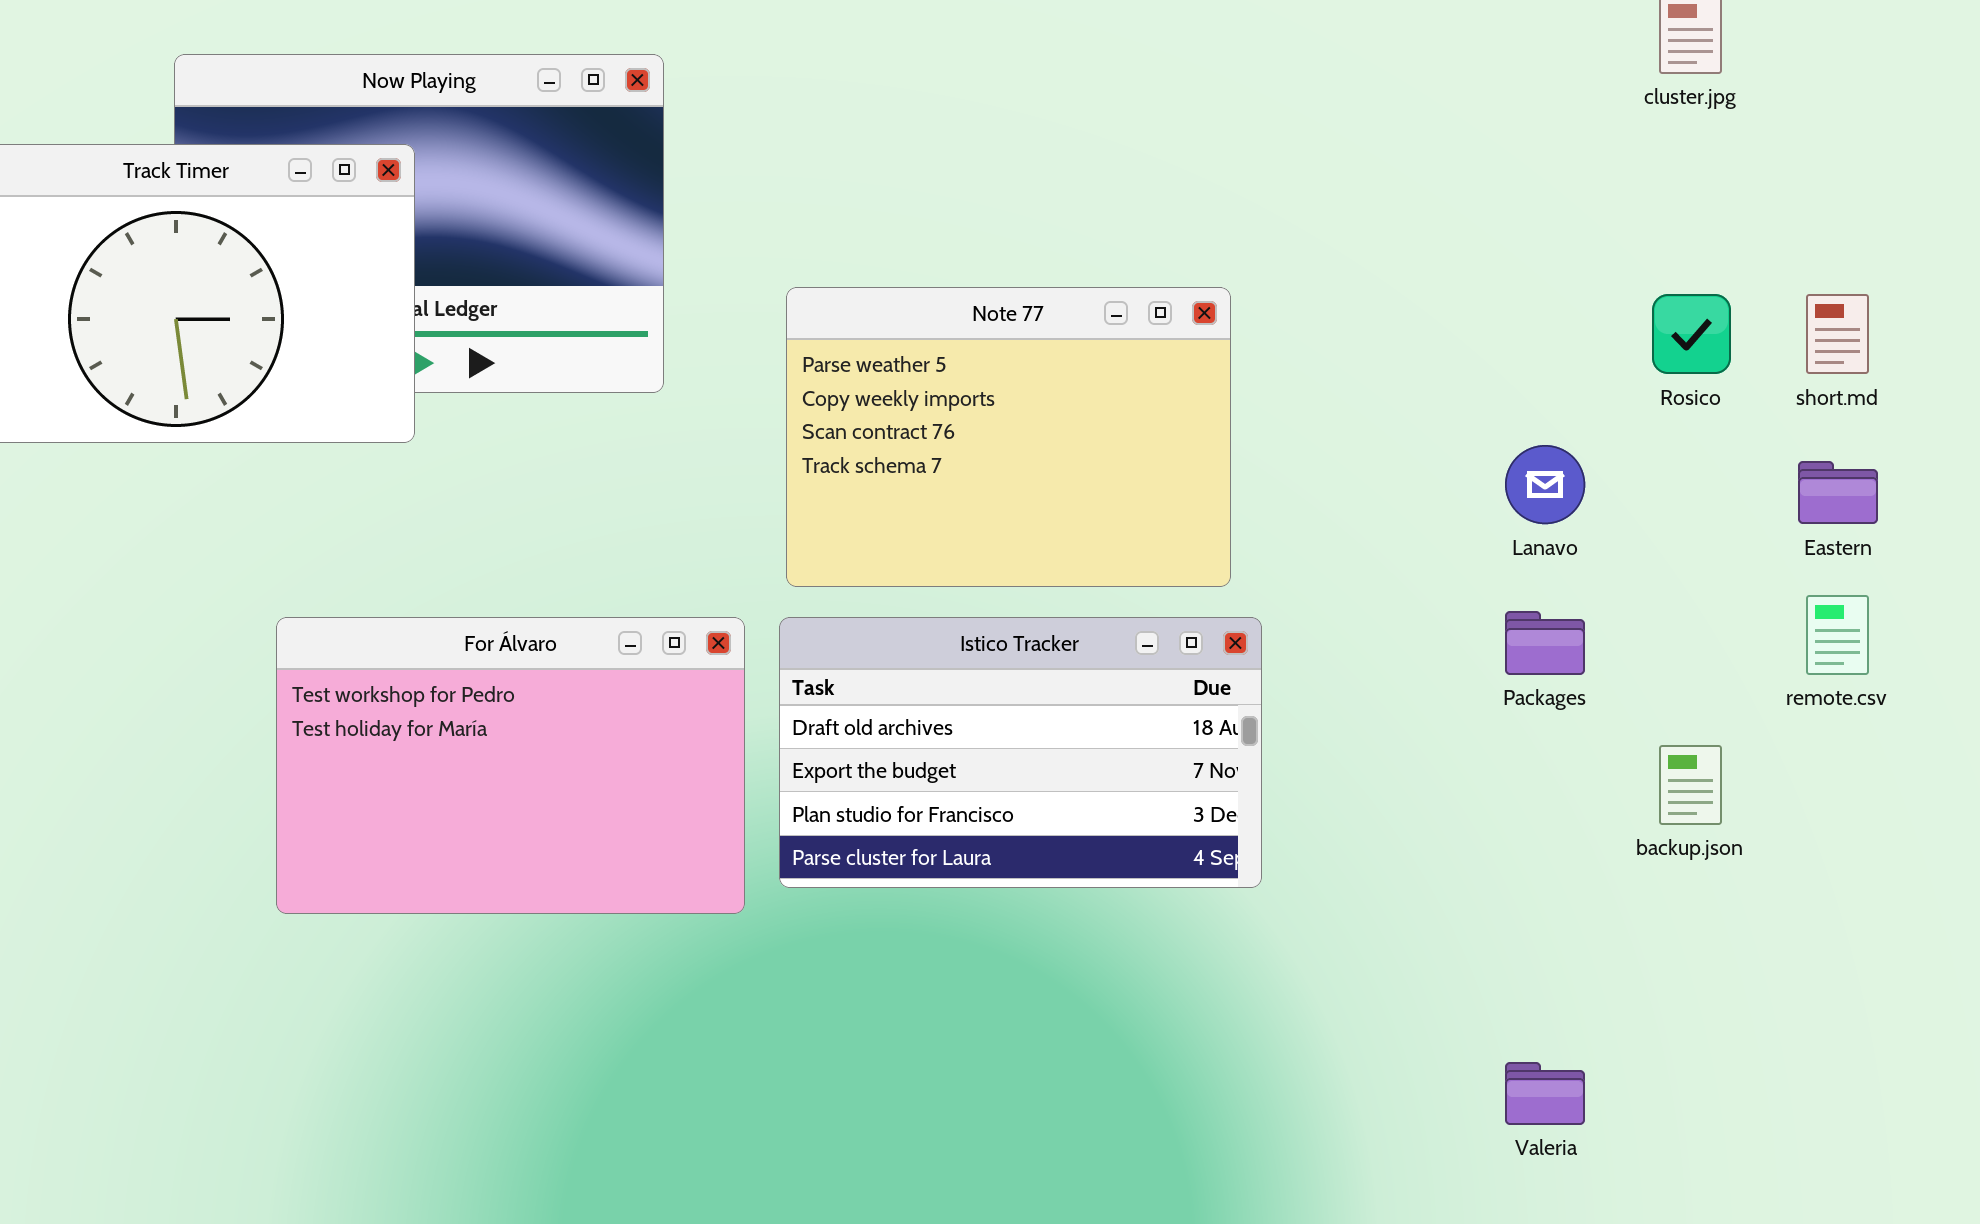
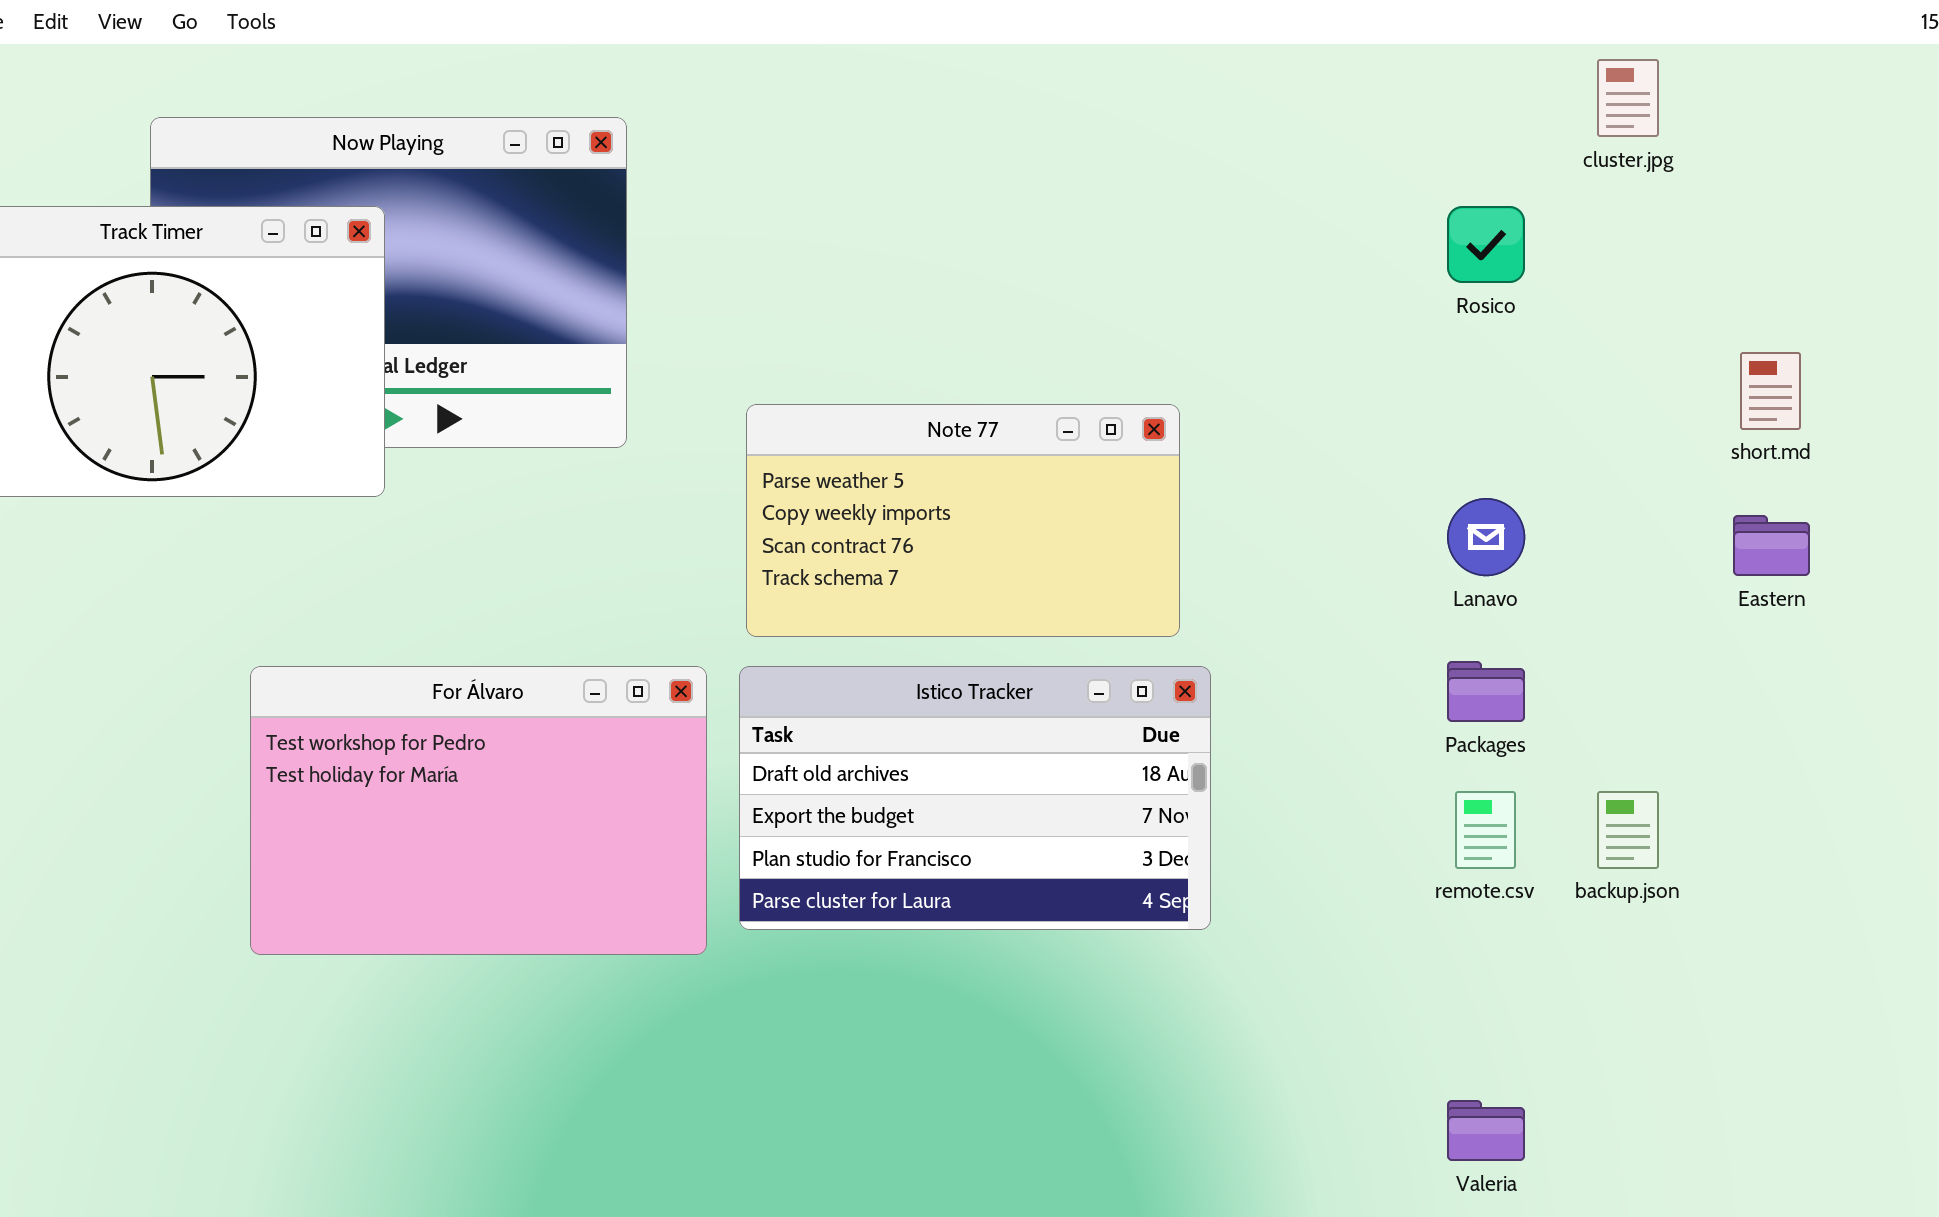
Note 77: [786,287,1231,587] -> [746,404,1180,637], resized
Rosico: [1652,294,1731,374] -> [1447,206,1525,283], moved
remote.csv: [1806,595,1869,675] -> [1455,791,1516,869], moved

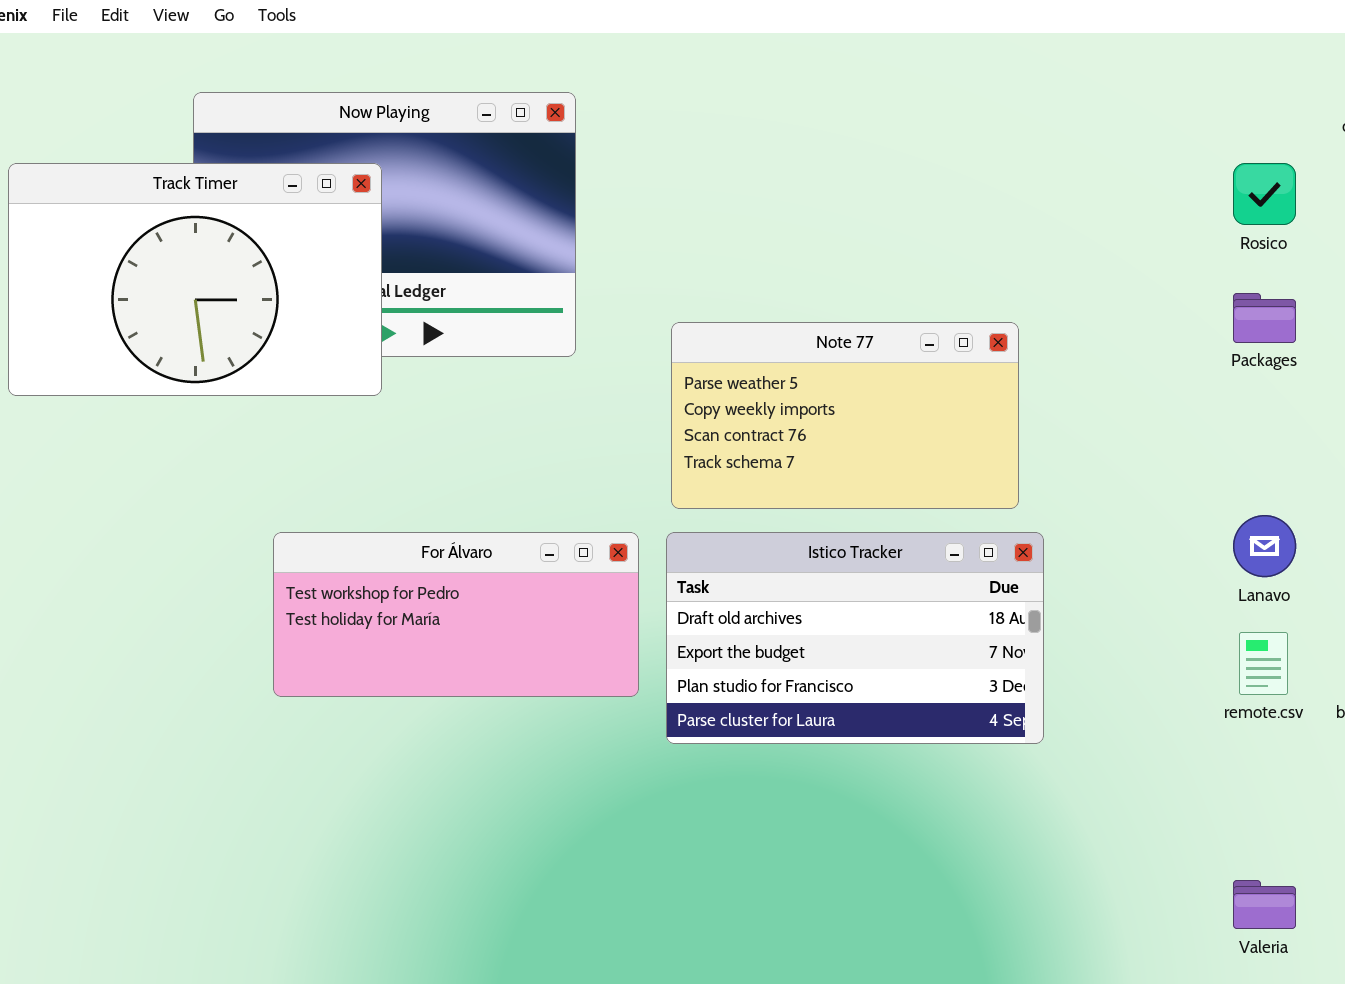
Lanavo: [1447,498,1525,576] -> [1233,515,1296,577], moved
Packages: [1447,661,1525,722] -> [1233,293,1296,343], moved
For Álvaro: [250,666,707,955] -> [273,532,639,697], resized

